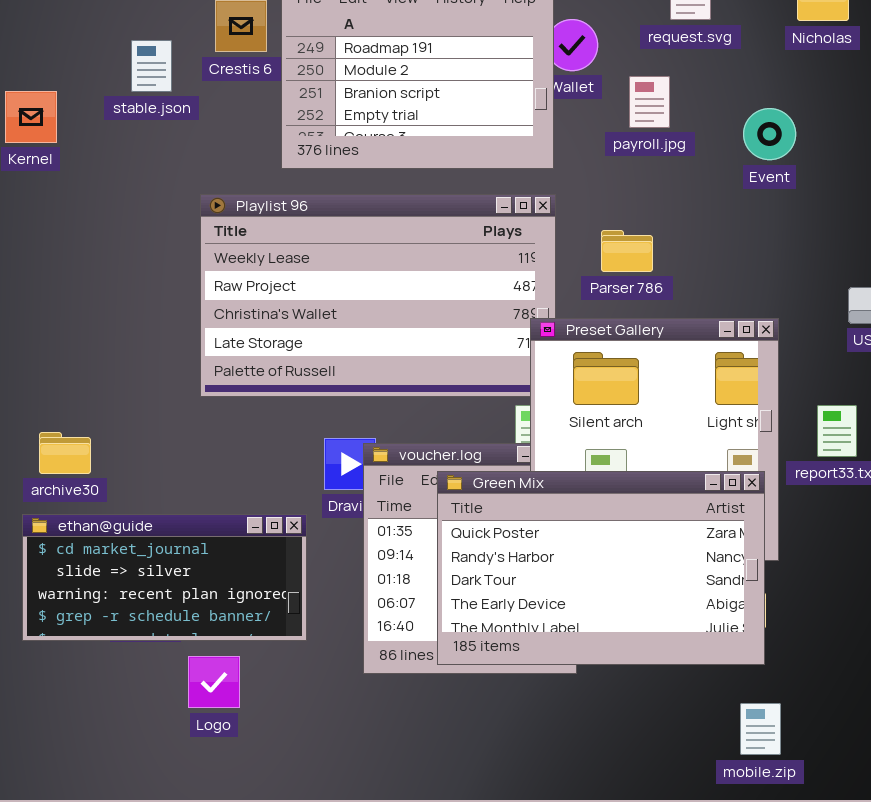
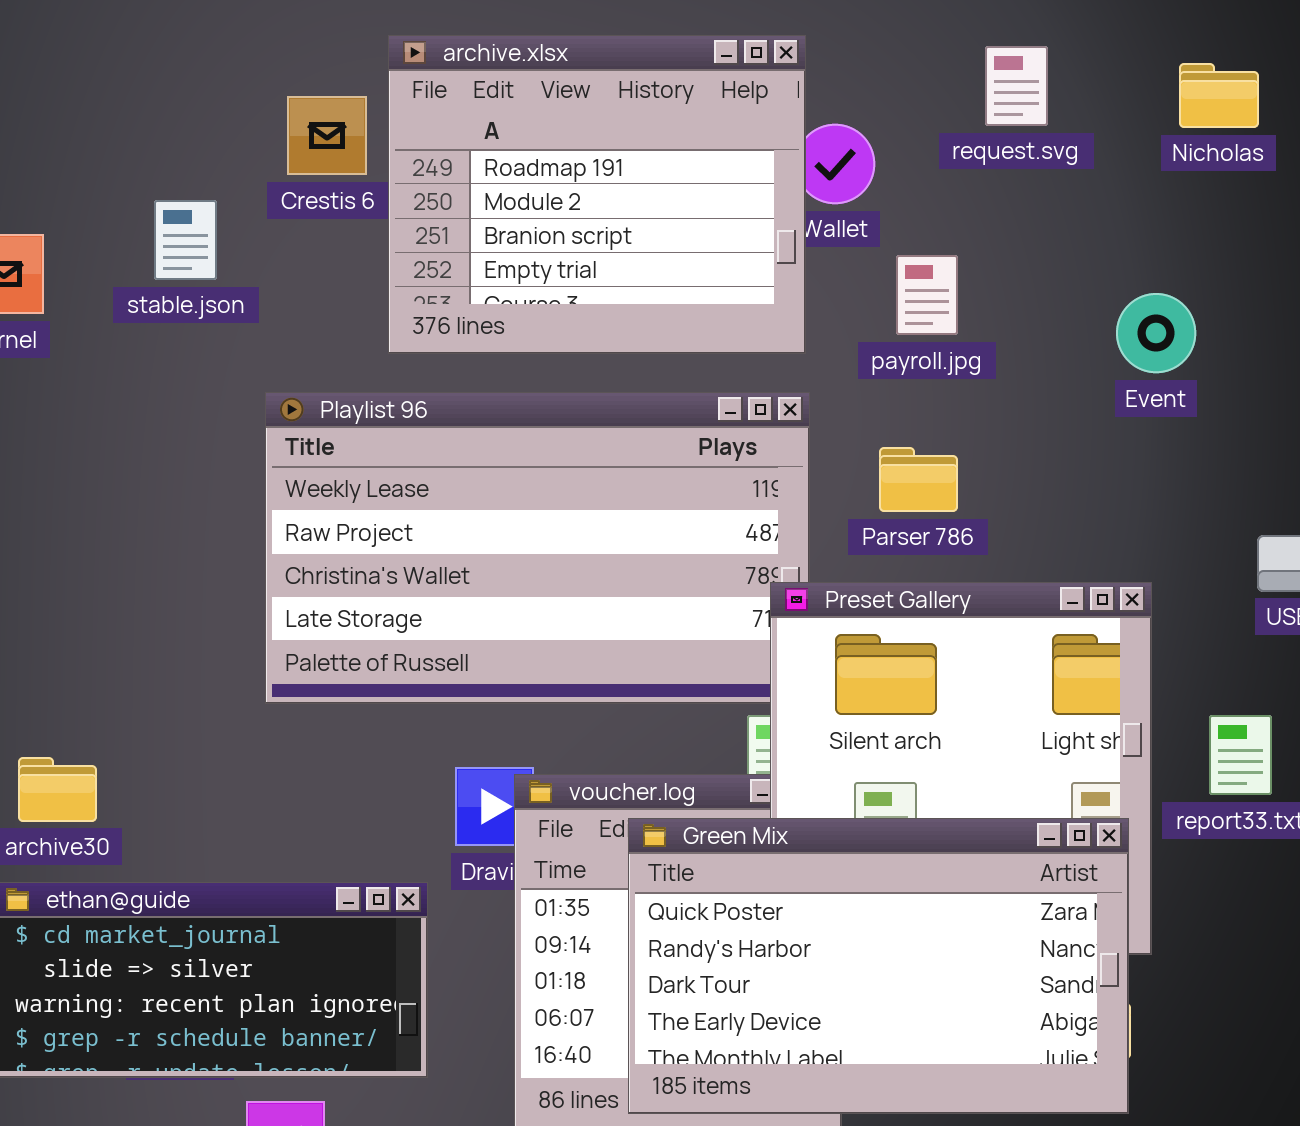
stable.json: [131,40,172,92] -> [154,200,217,280], moved
payroll.jpg: [629,76,670,128] -> [896,255,958,335], moved
Event: [743,108,796,160] -> [1116,293,1196,373], moved

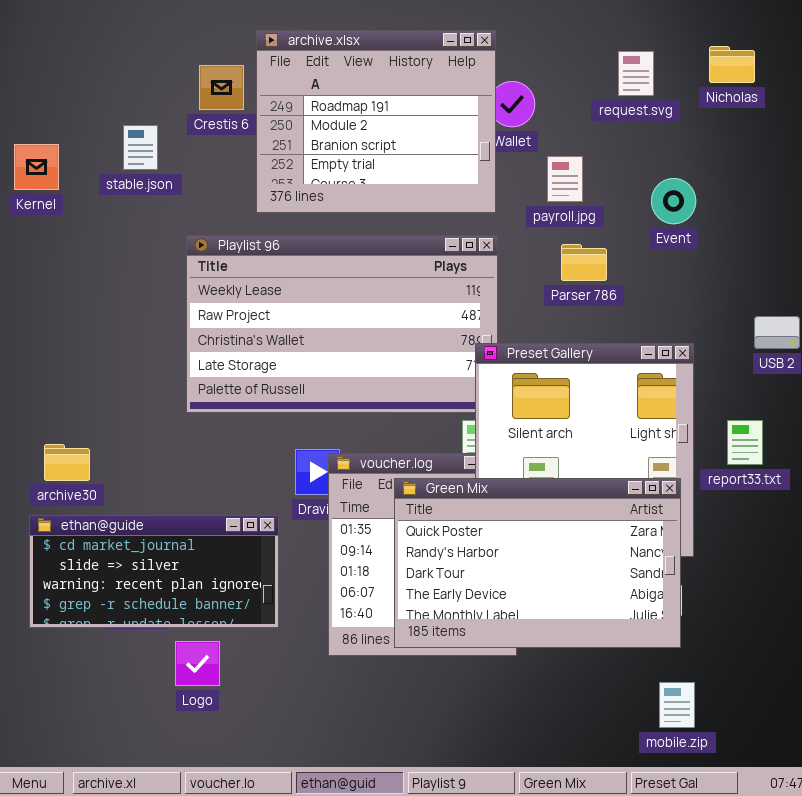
request.svg: [985,46,1048,126] -> [618,51,654,96], moved
Event: [1116,293,1196,373] -> [651,178,696,224], moved
Parser 786: [879,447,958,512] -> [561,244,607,281], moved

